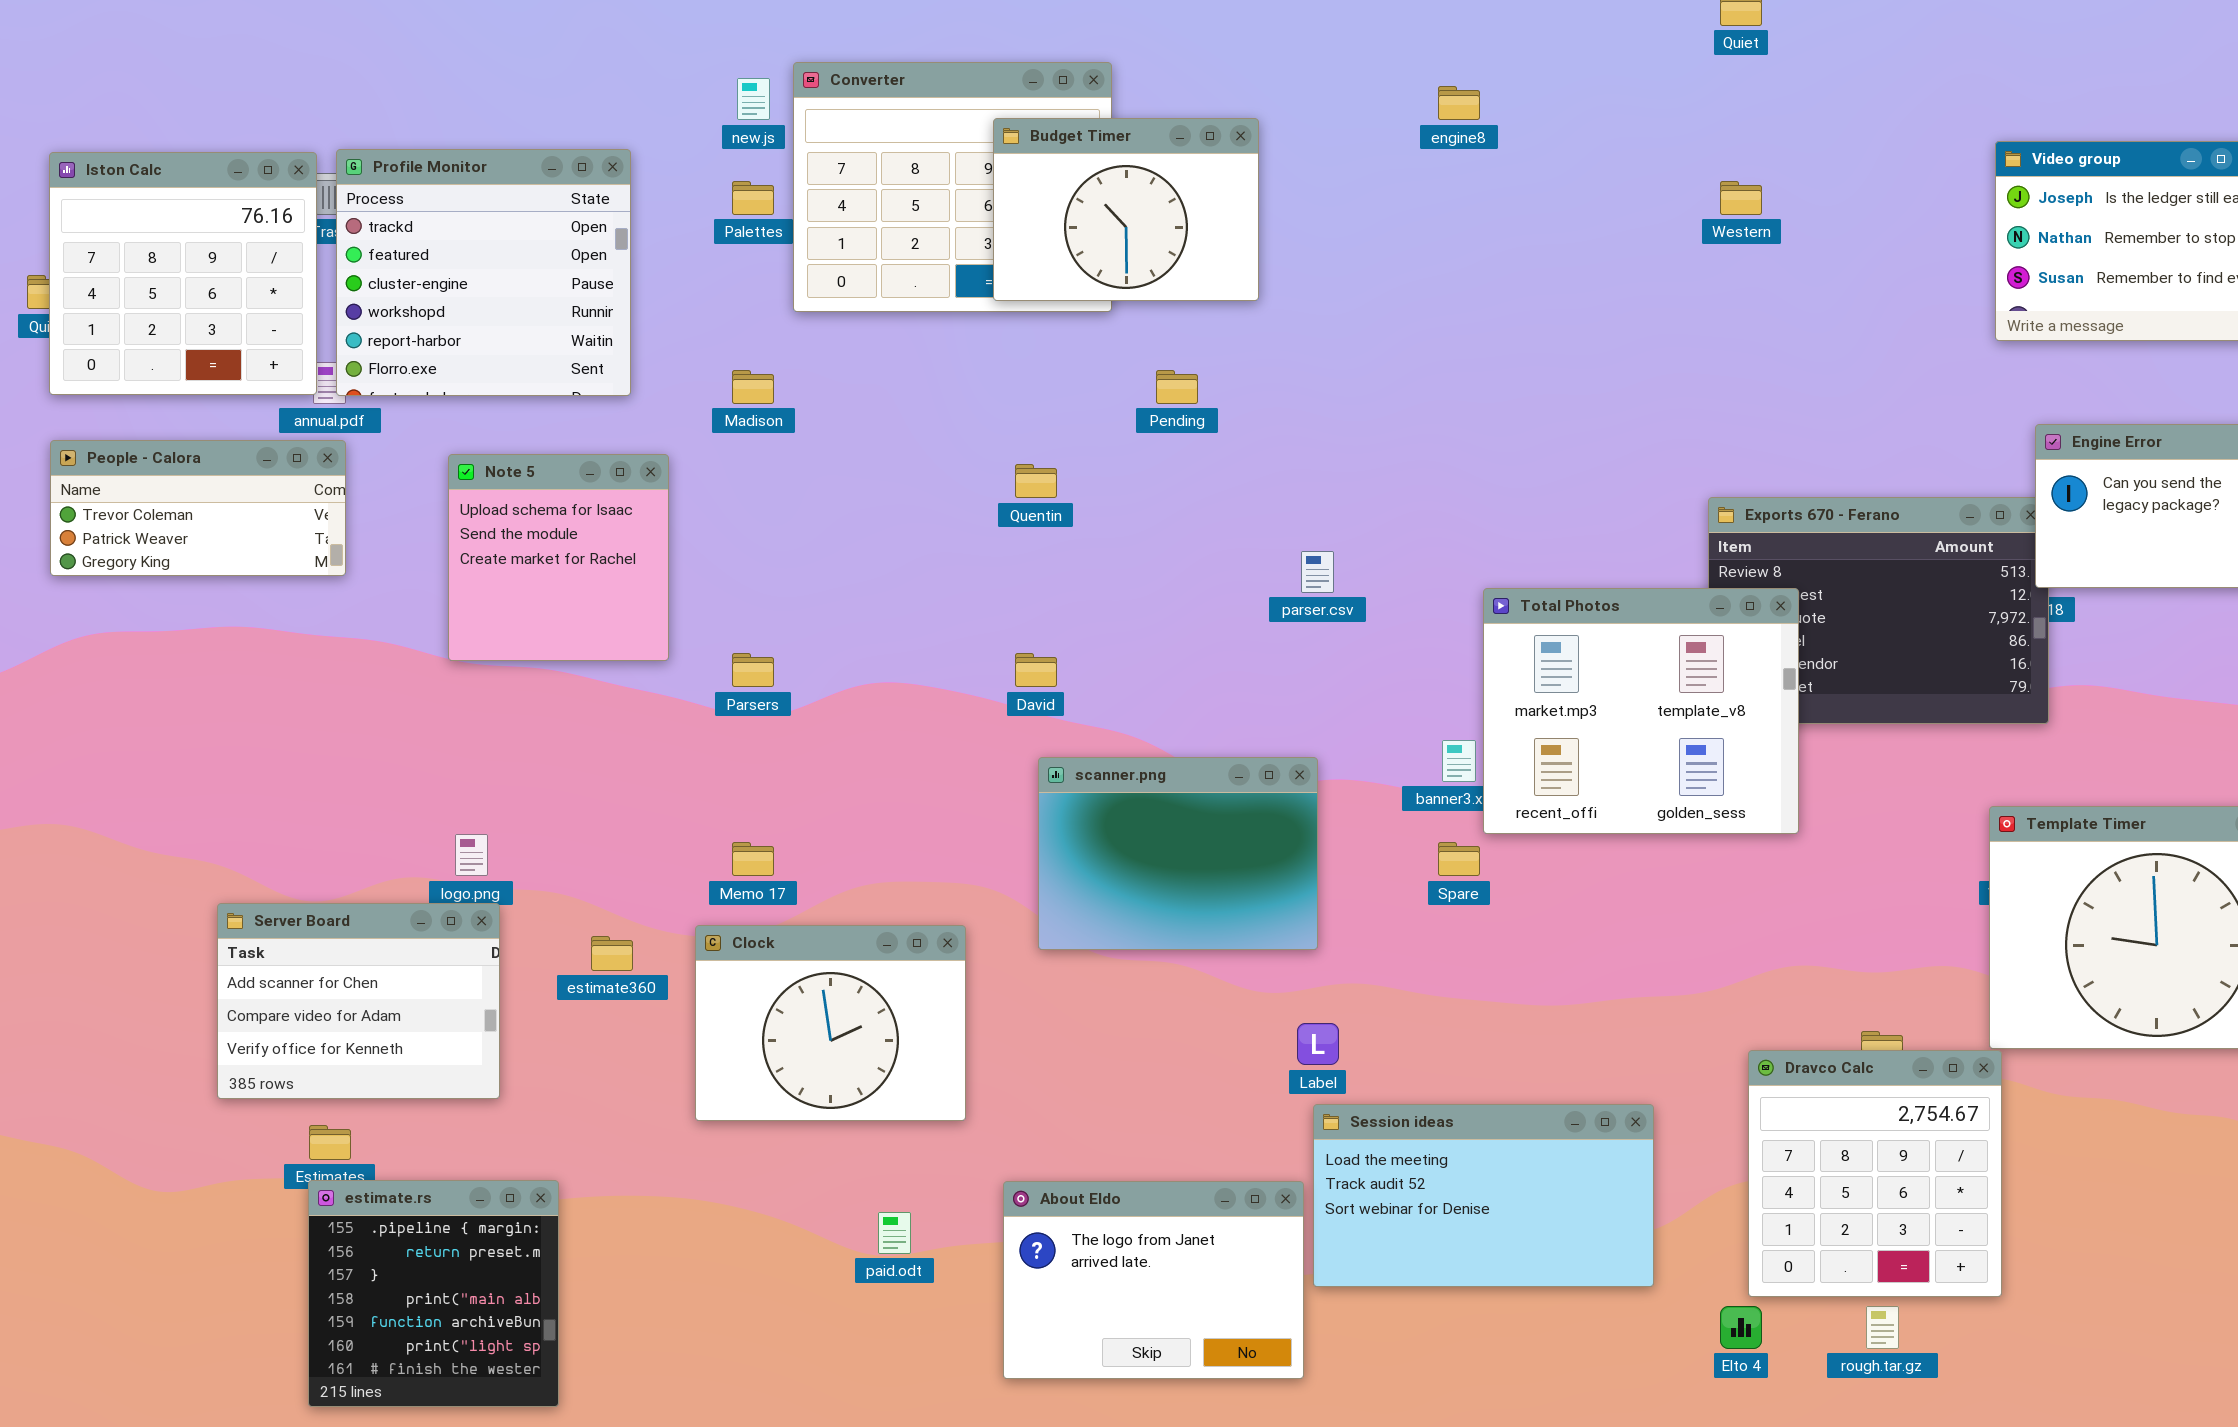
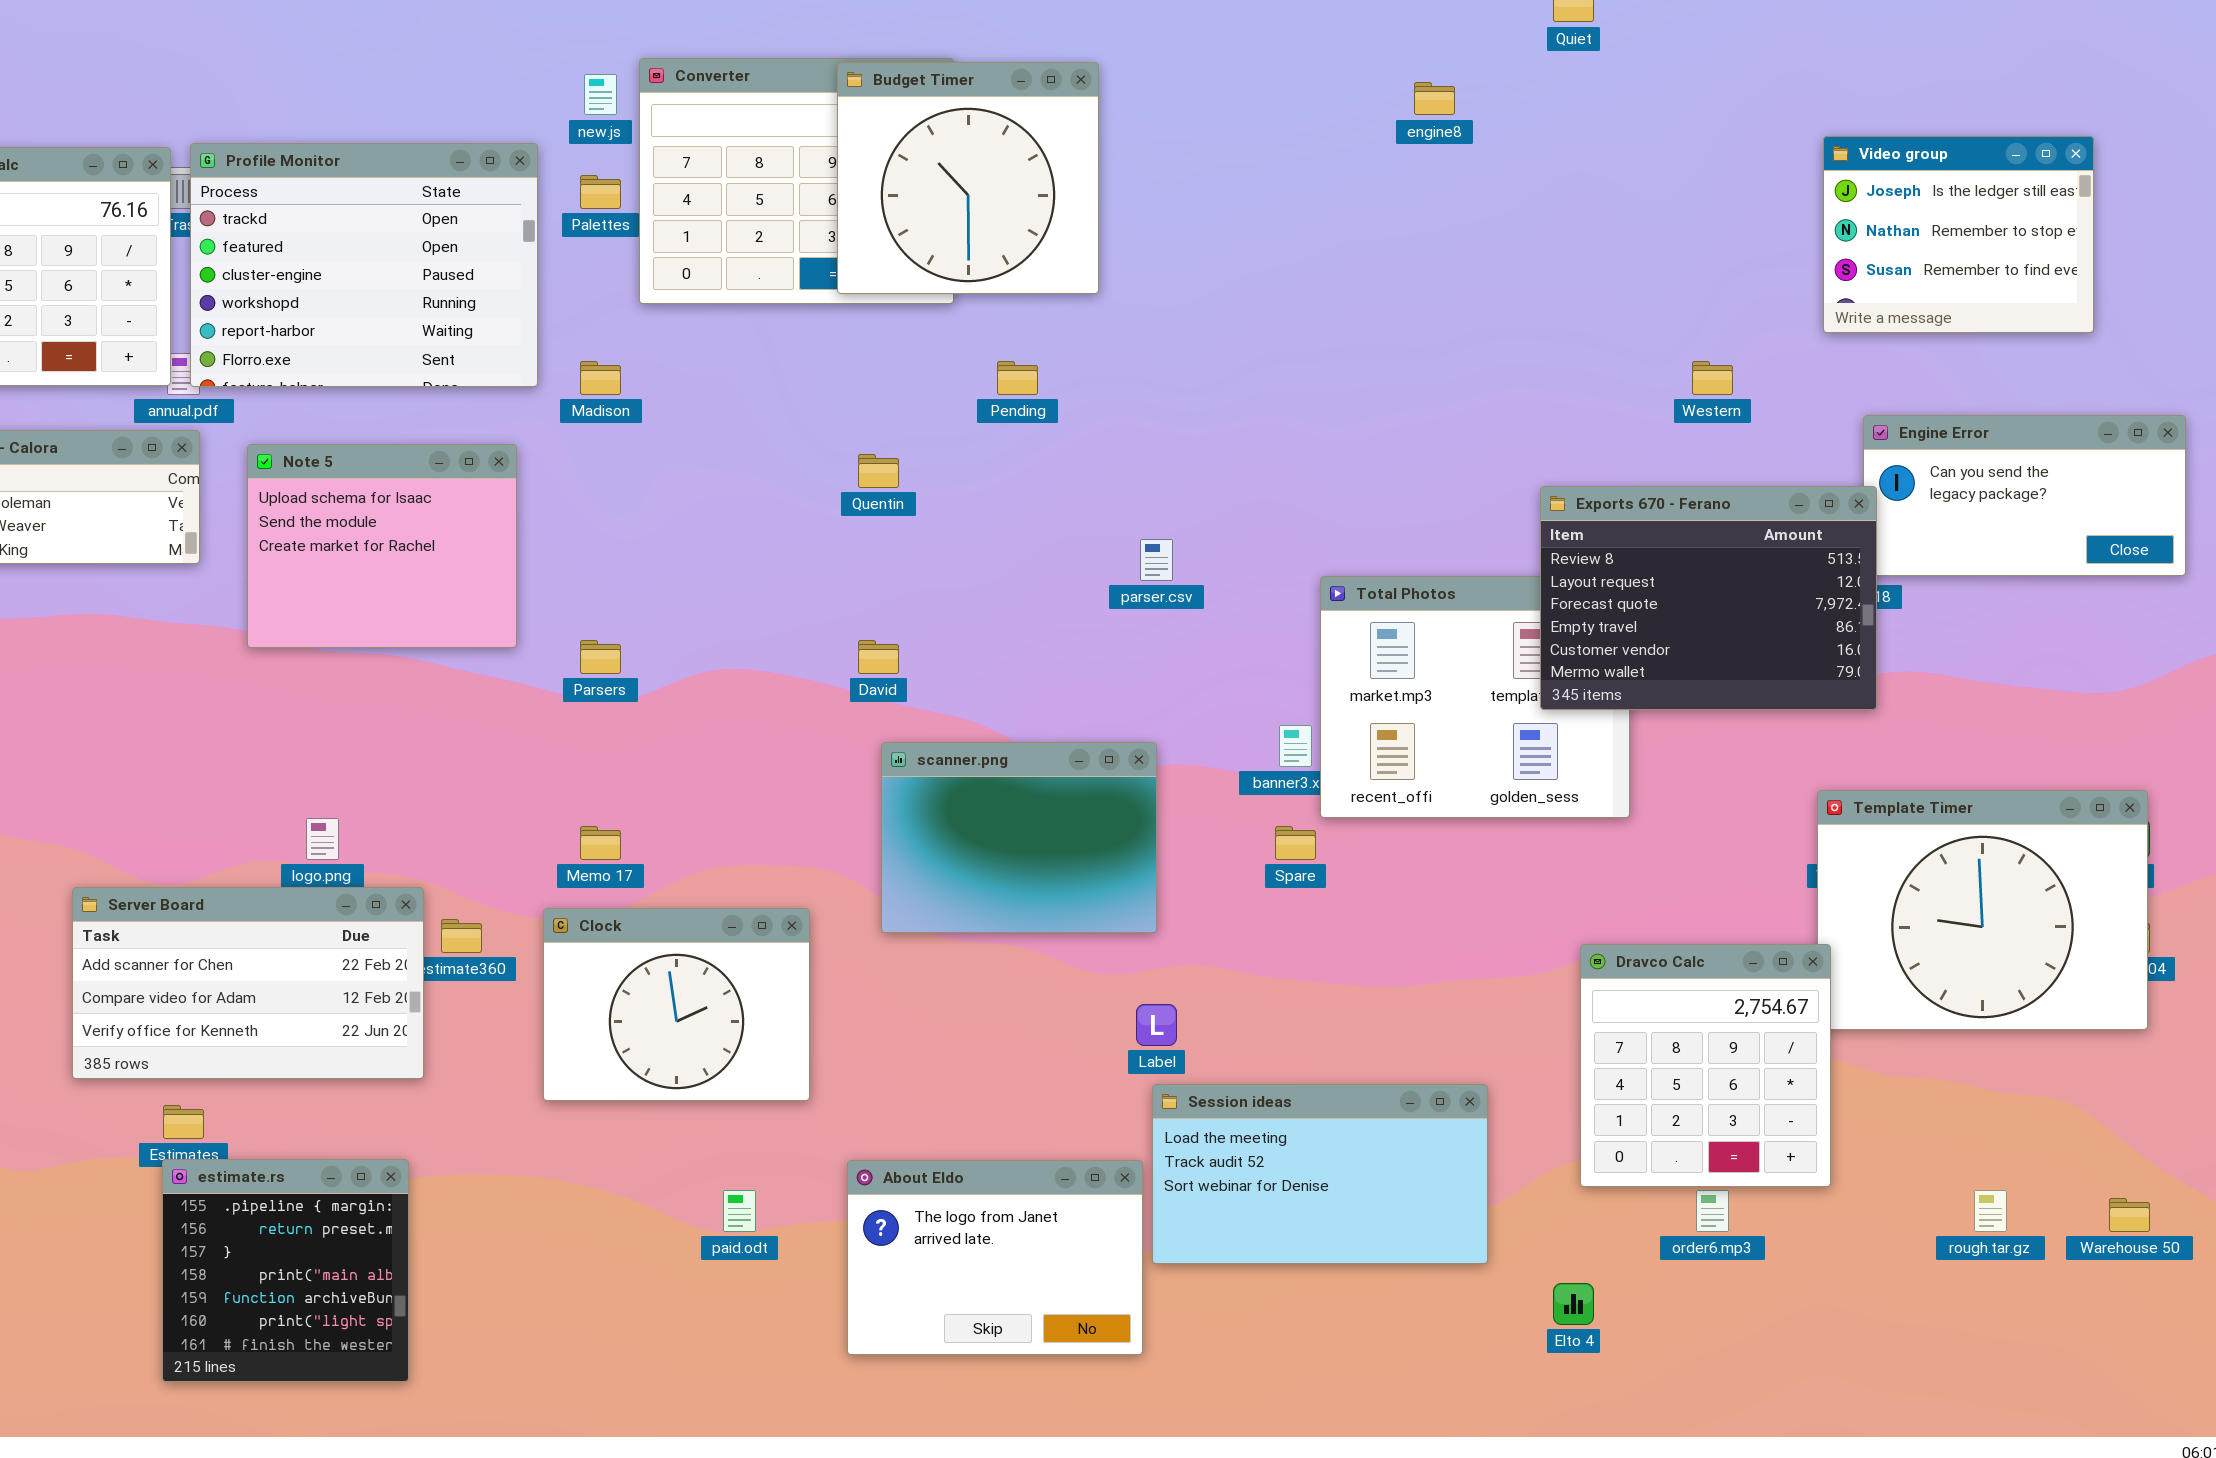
engine8: [1438,86,1480,120] -> [1414,82,1455,115], moved
Budget Timer: [993,118,1259,301] -> [837,62,1099,294], resized
Profile Monitor: [336,149,631,396] -> [190,143,538,387], resized
Western: [1720,181,1762,215] -> [1692,361,1733,395], moved
Note 5: [448,454,669,661] -> [247,444,517,648], resized
Exports 670 - Ferano: [1708,497,2049,724] -> [1540,486,1877,710], raised
Server Board: [217,903,500,1099] -> [72,887,424,1079], resized
Dravco Calc: [1748,1050,2002,1297] -> [1580,944,1831,1187], moved
rough.tar.gz: [1866,1306,1899,1349] -> [1974,1190,2007,1232], moved

